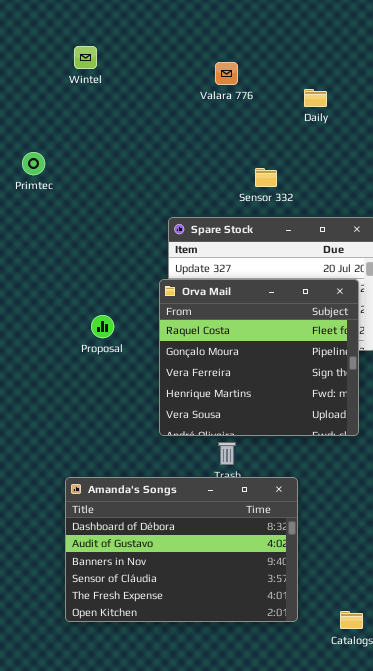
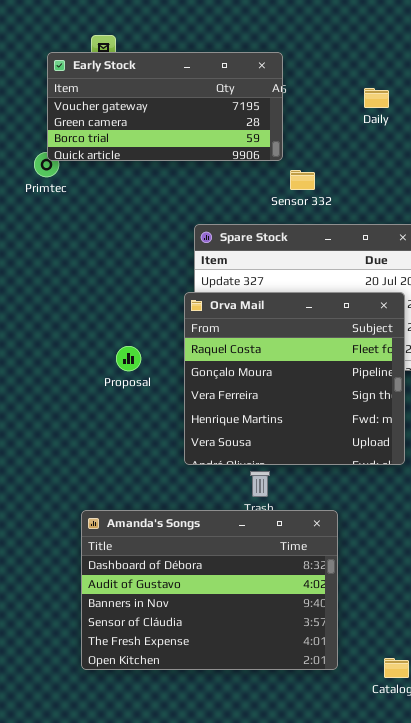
Early Stock: none -> [47,52,283,161], opened
Daily: [304,89,327,107] -> [364,88,389,108], moved
Proposal: [91,315,114,338] -> [116,346,141,371], moved

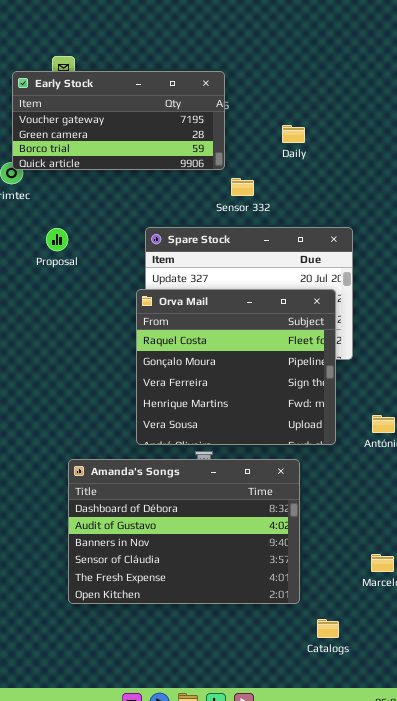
Daily: [364,88,389,108] -> [282,125,305,143], moved
Proposal: [116,346,141,371] -> [46,228,68,251], moved
Amanda's Songs: [81,510,338,670] -> [68,459,300,604], moved

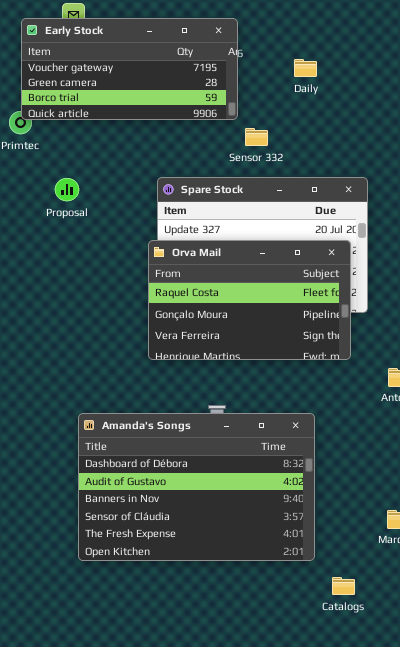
Daily: [282,125,305,143] -> [294,59,317,77], moved
Orva Mail: [136,289,336,445] -> [148,240,351,360], resized

